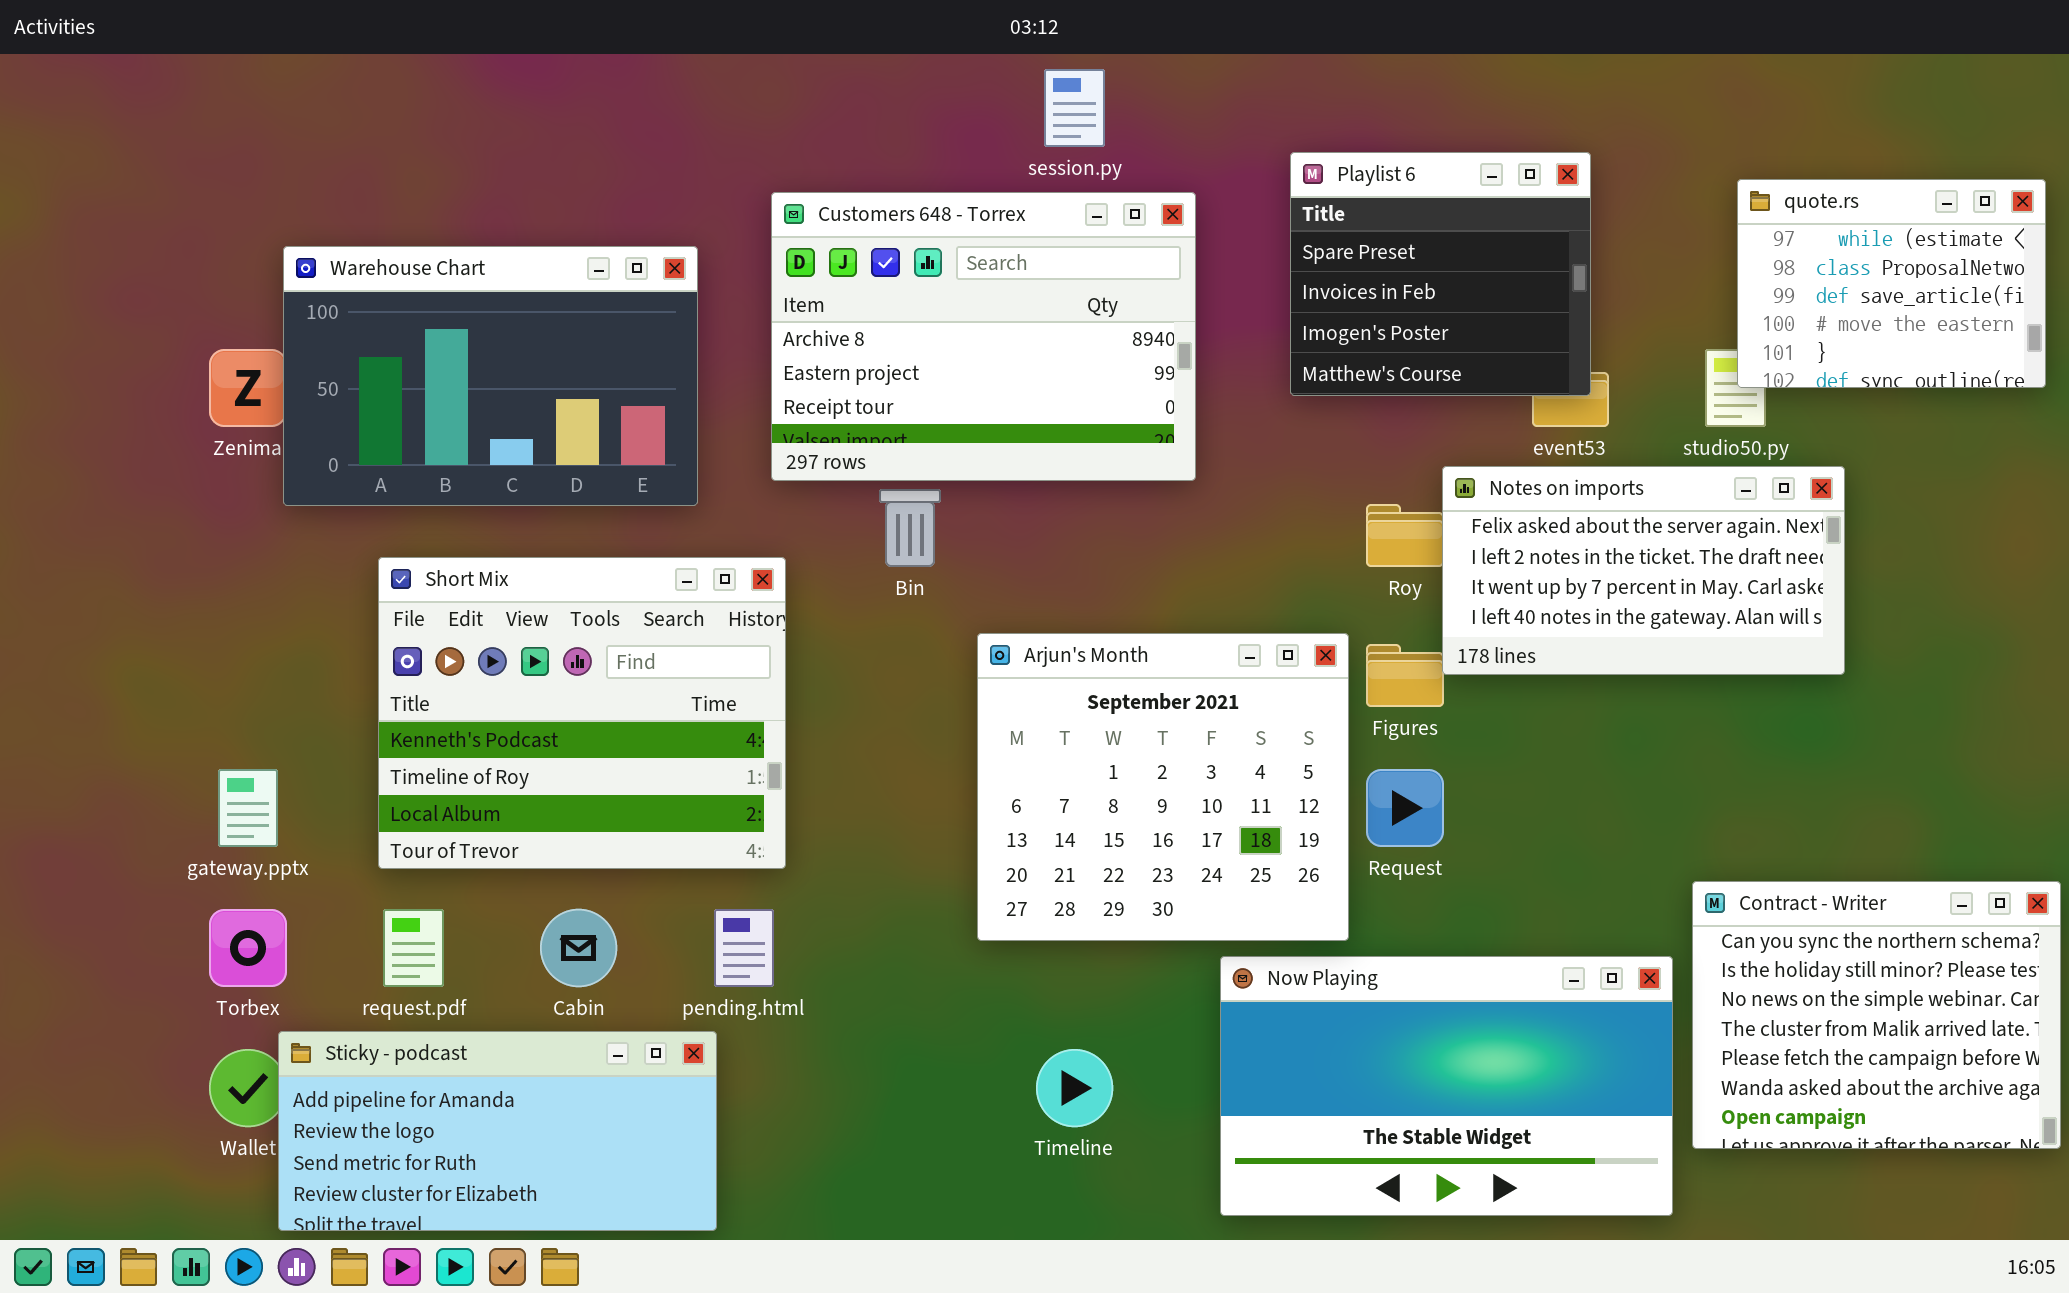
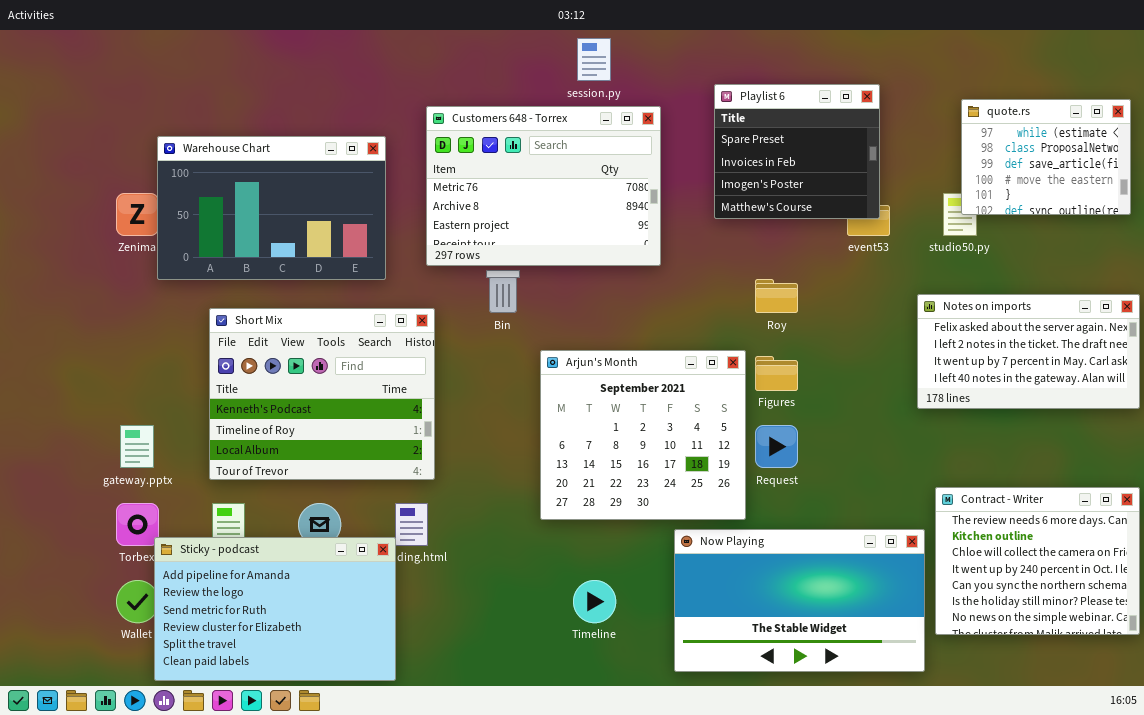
Customers 648 - Torrex: [771,192,1196,481] -> [426,106,661,266], scrolled up 1 row
Notes on imports: [1442,466,1845,675] -> [917,294,1140,409], moved
Contract - Writer: [1692,881,2061,1149] -> [935,487,1140,635], scrolled up 4 rows
Sticky - podcast: [278,1031,717,1231] -> [154,537,396,681], resized

